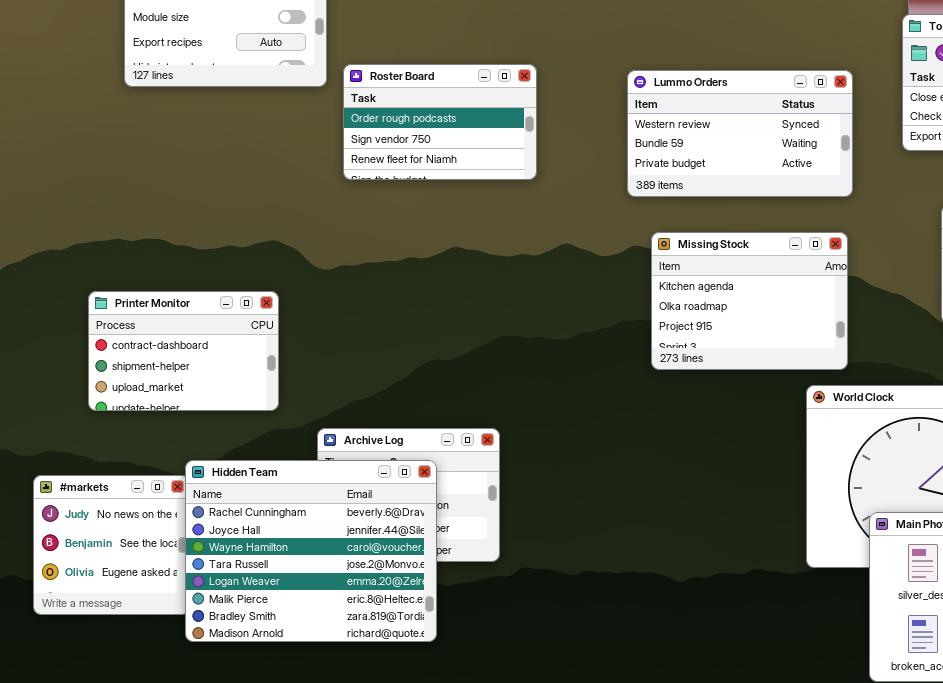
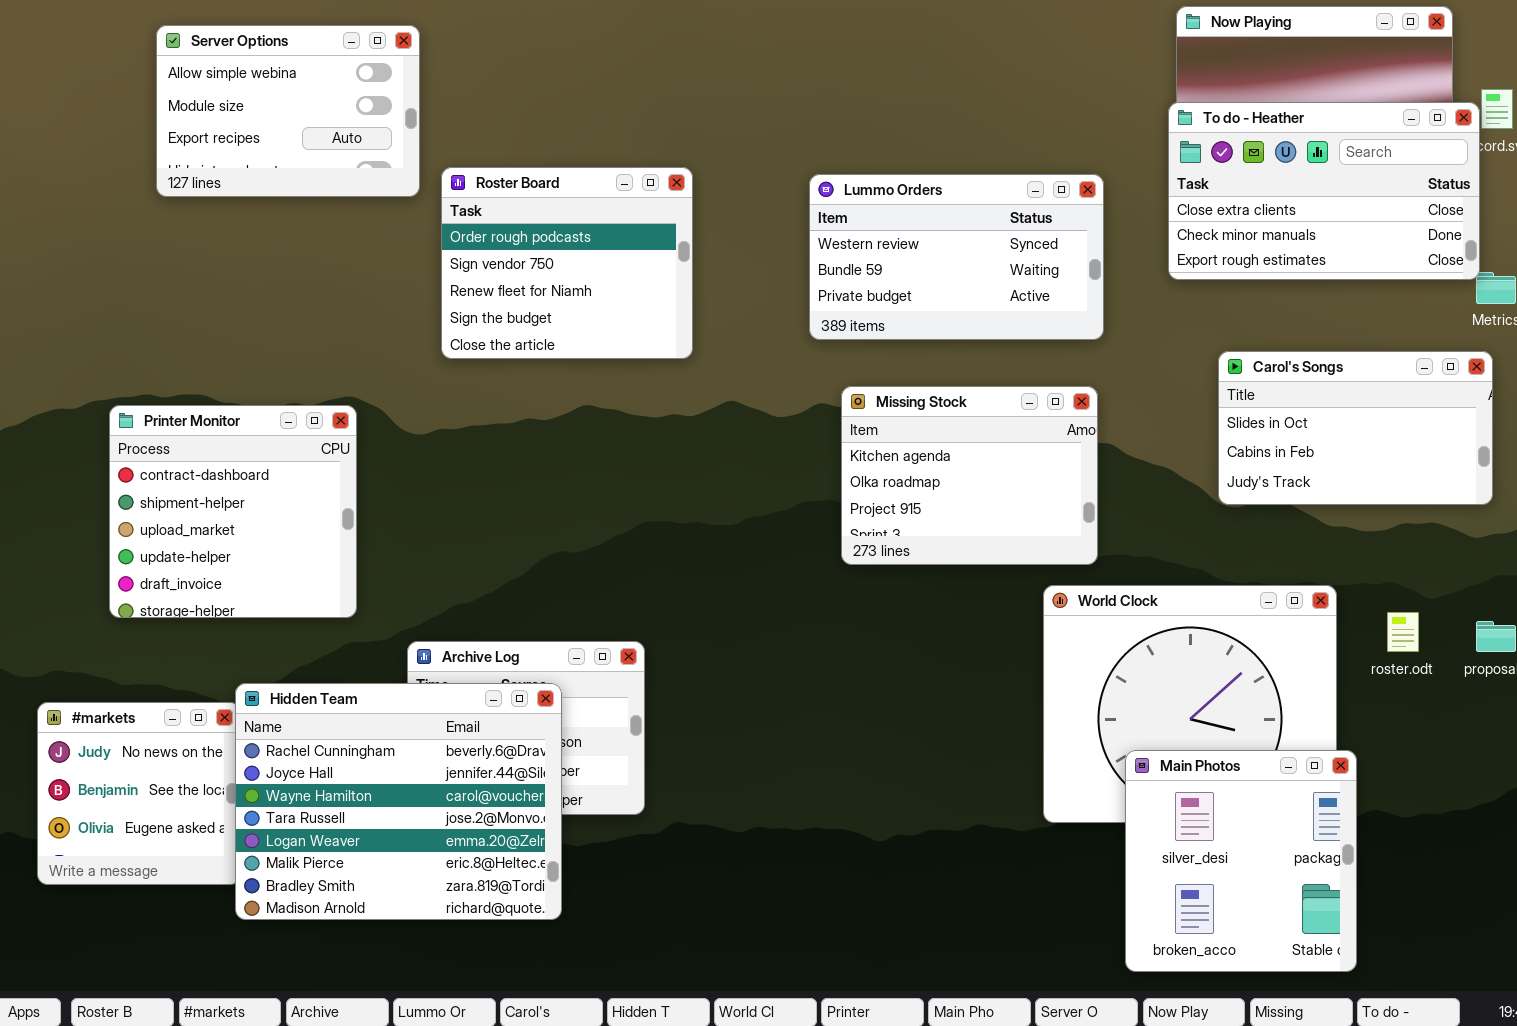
Roster Board: [343,64,537,180] -> [441,167,693,359], resized
Printer Monitor: [88,291,279,411] -> [109,405,357,618], resized

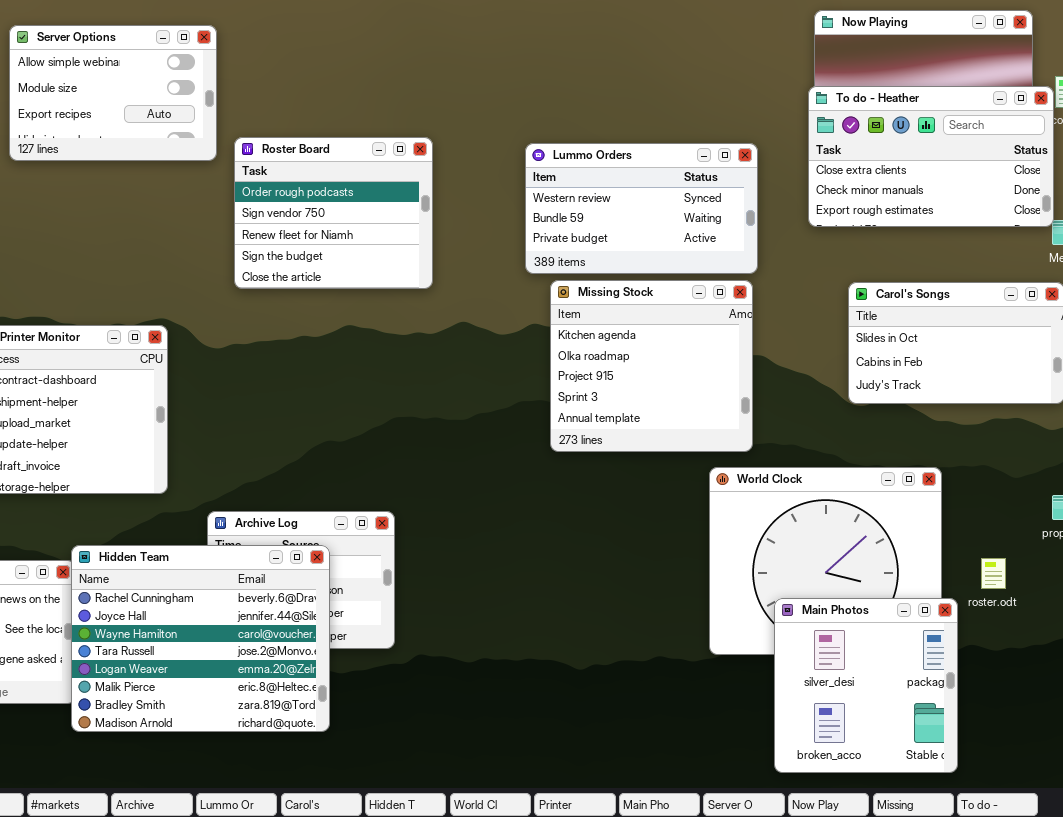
Missing Stock: [841,386,1098,565] -> [550,280,753,452], resized
roster.odt: [1387,612,1419,652] -> [981,558,1006,589], moved

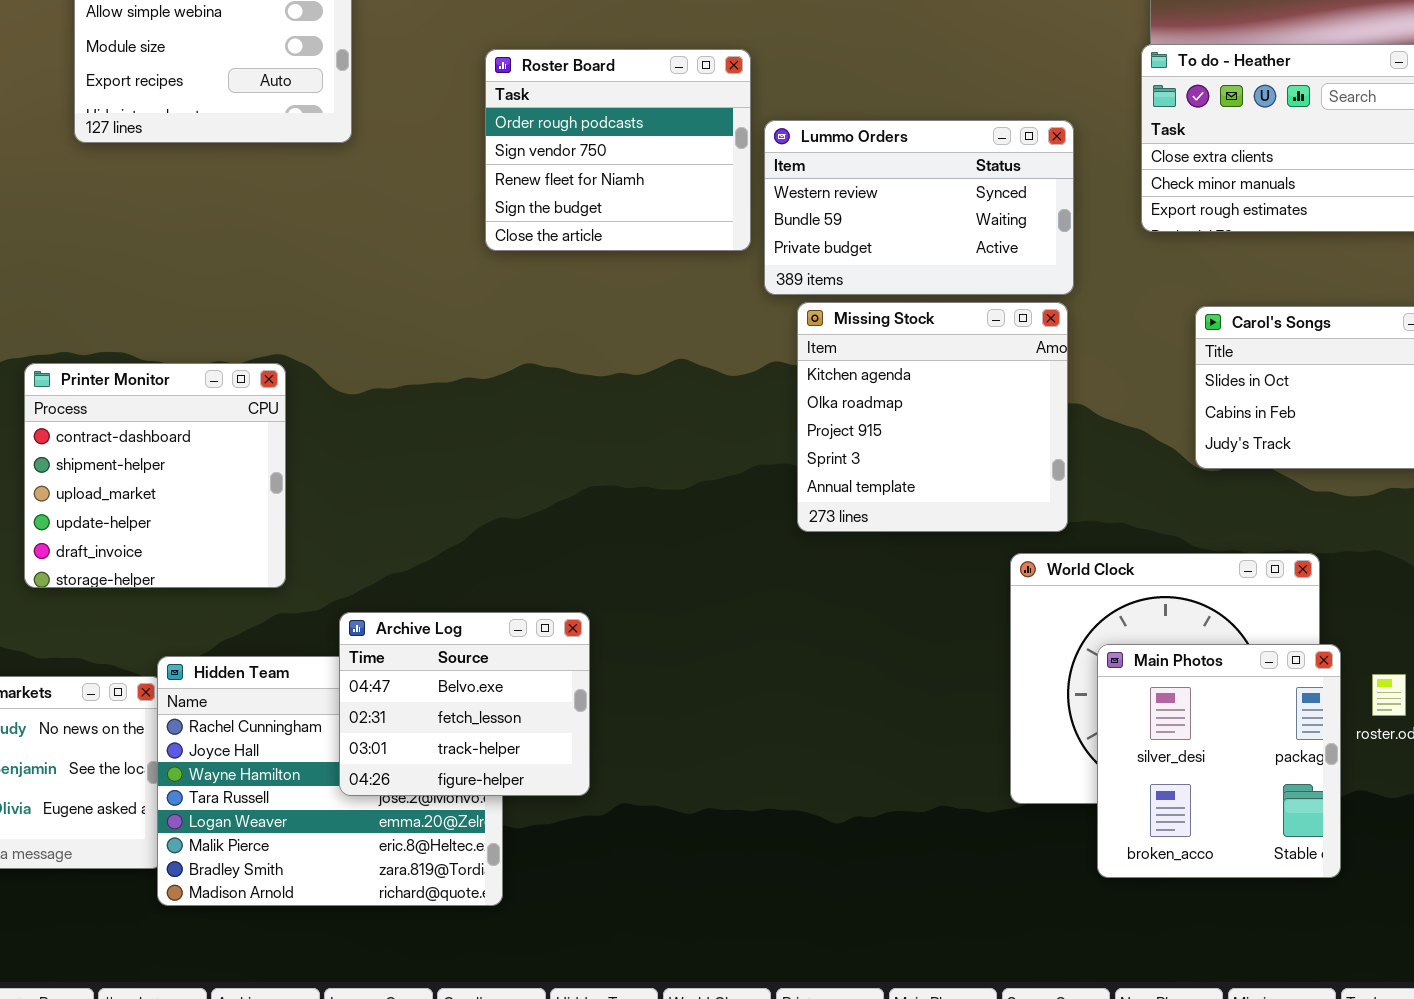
Roster Board: [234,137,433,289] -> [485,49,751,251], moved
Archive Log: [207,511,395,649] -> [339,612,590,796], raised
Main Photos: [774,598,958,773] -> [1097,644,1341,878], moved

